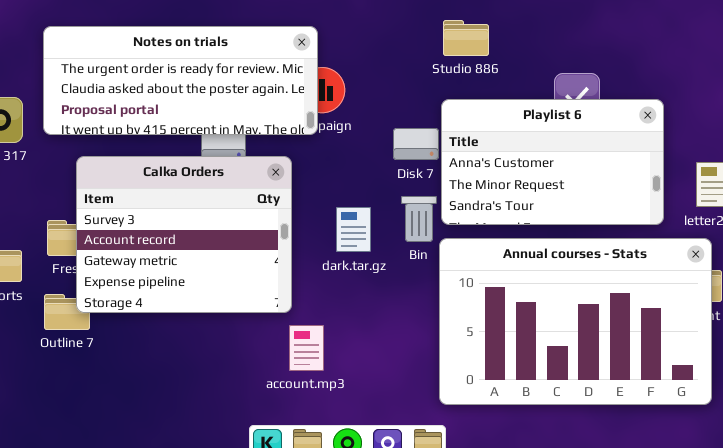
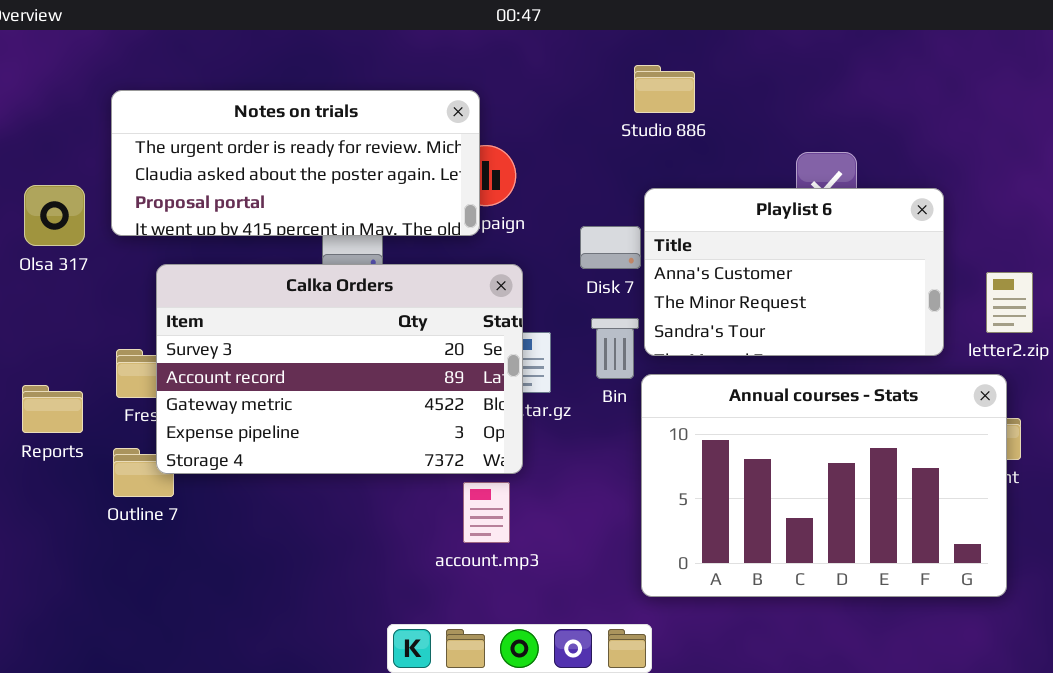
Studio 886: [443,20,489,56] -> [634,65,695,113], moved
Calka Orders: [76,156,292,313] -> [156,264,523,474], resized
account.mp3: [289,325,324,371] -> [463,482,510,543], moved

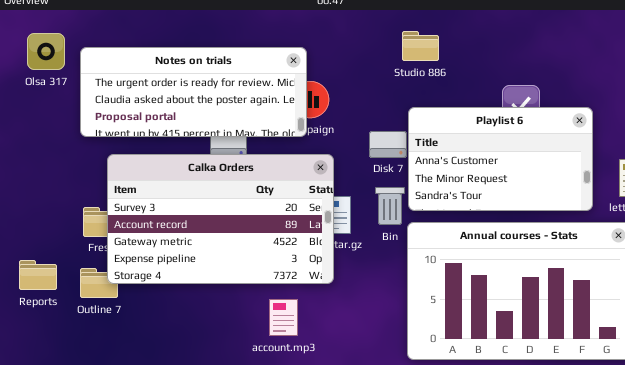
Olsa 317: [24,185,85,246] -> [27,33,65,70], moved
Reports: [22,385,83,433] -> [19,260,57,290], moved
account.mp3: [463,482,510,543] -> [269,299,298,336], moved

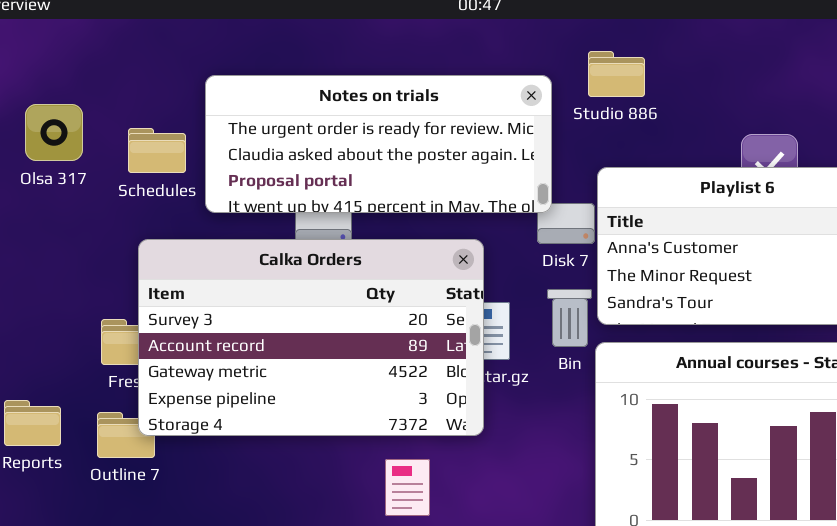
Olsa 317: [27,33,65,70] -> [25,104,83,161], moved
Notes on trials: [80,47,307,137] -> [205,75,552,213], moved

